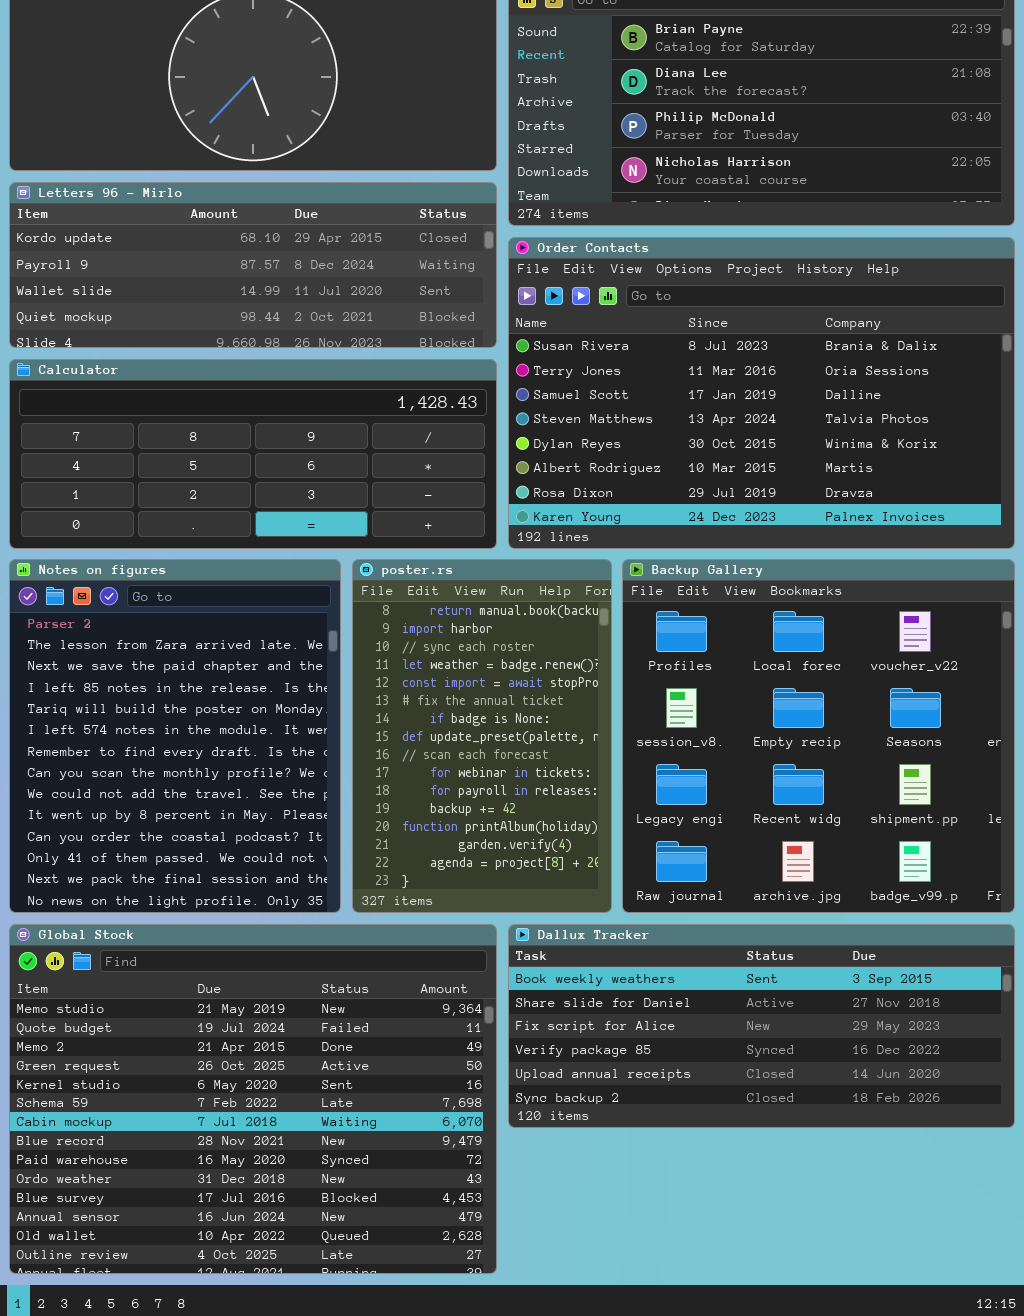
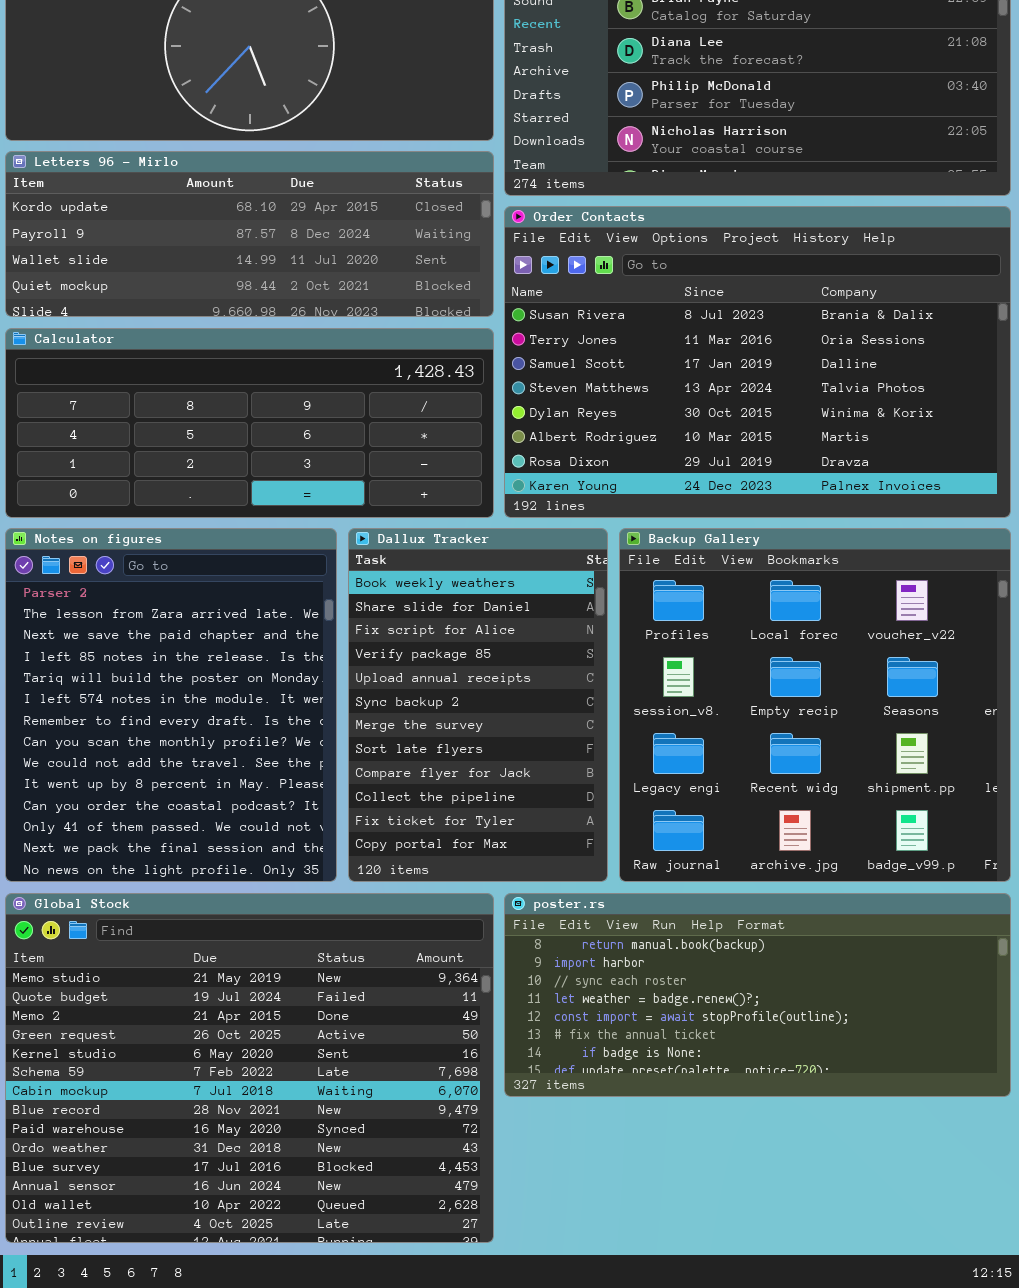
poster.rs: [352,559,612,913] -> [504,893,1011,1097], moved, resized
Dallux Tracker: [508,924,1015,1128] -> [348,528,608,882], moved, resized

